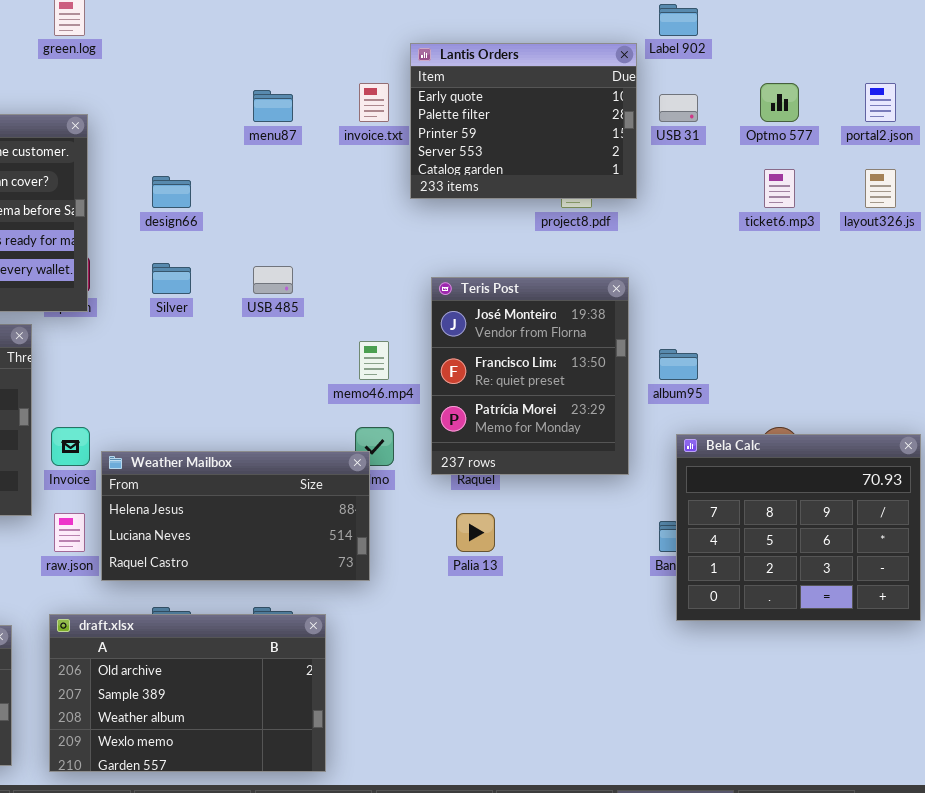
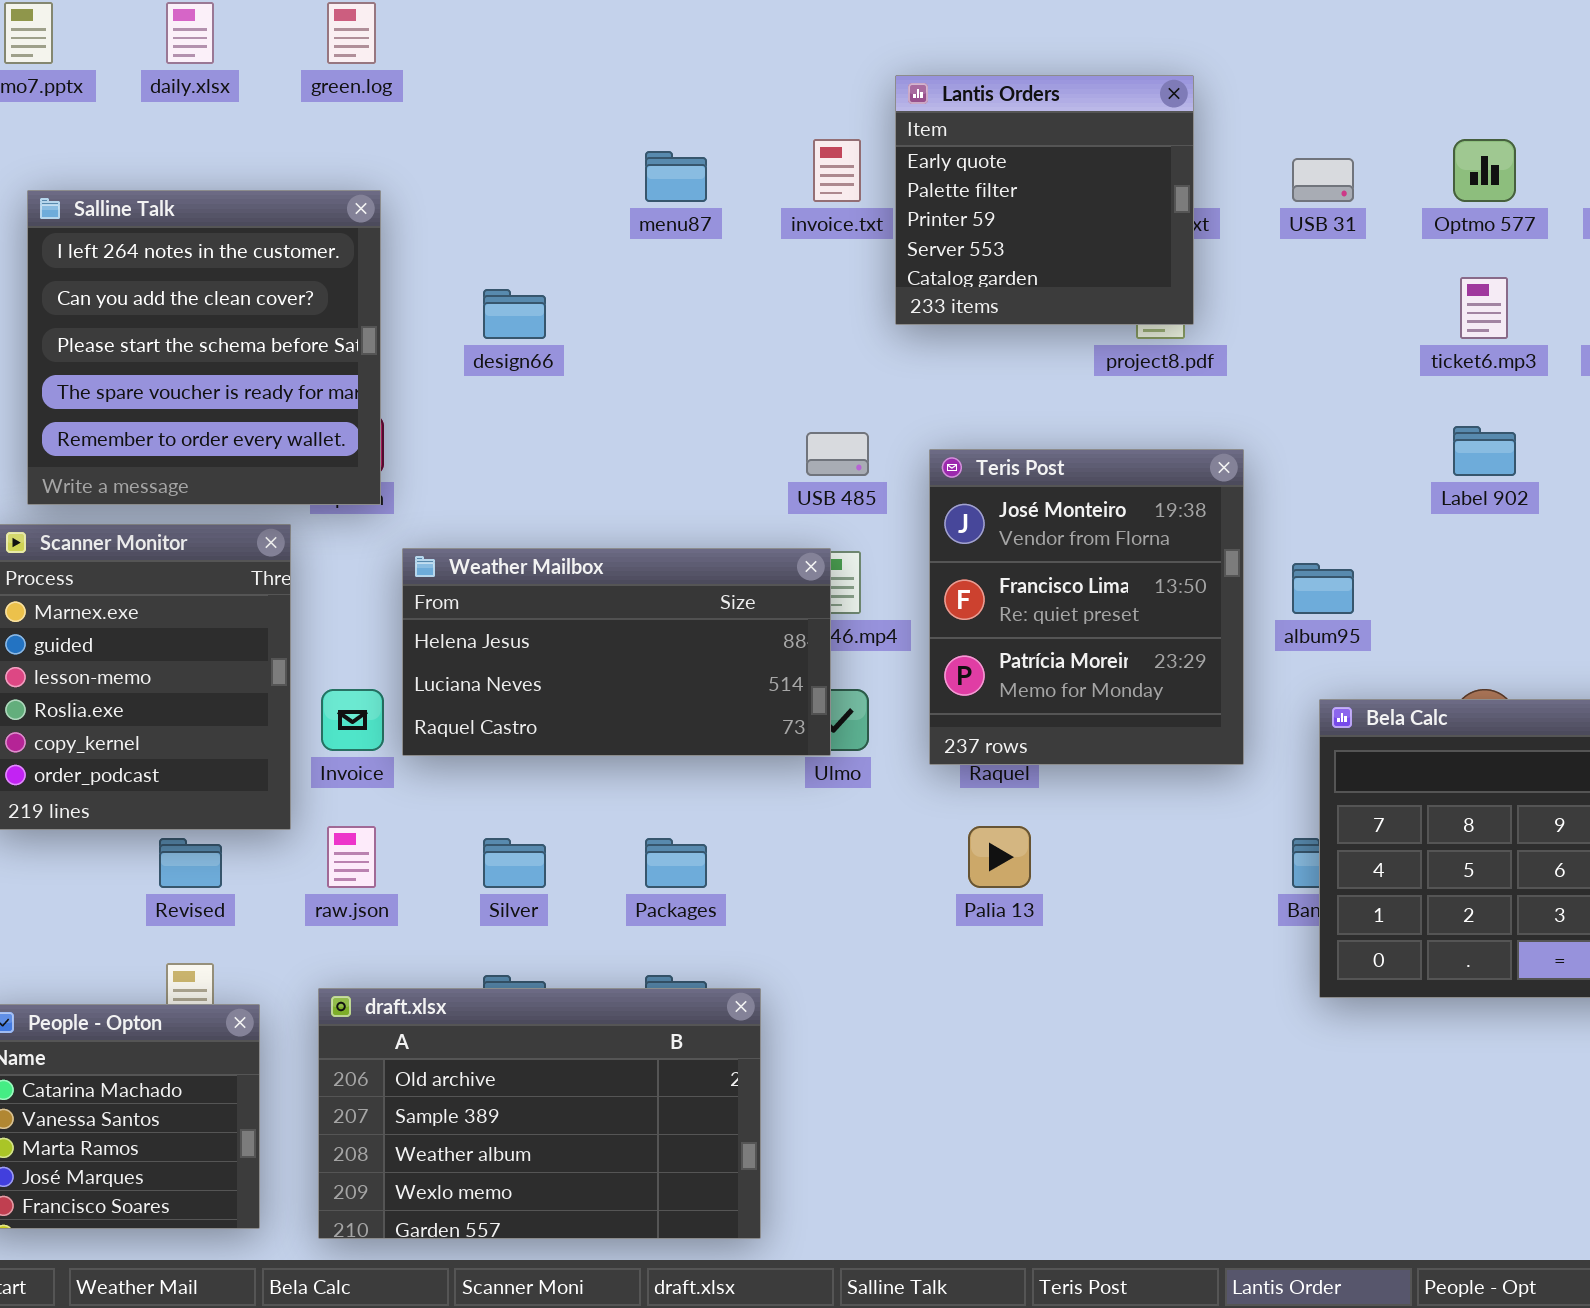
Label 902: [659,4,698,36] -> [1453,426,1516,476], moved
Lantis Orders: [410,43,637,199] -> [895,75,1194,325], resized
Silver: [152,263,191,294] -> [483,838,546,888], moved
USB 485: [253,266,293,294] -> [806,432,869,476], moved
Weather Mailbox: [101,451,370,581] -> [402,548,831,756], moved

